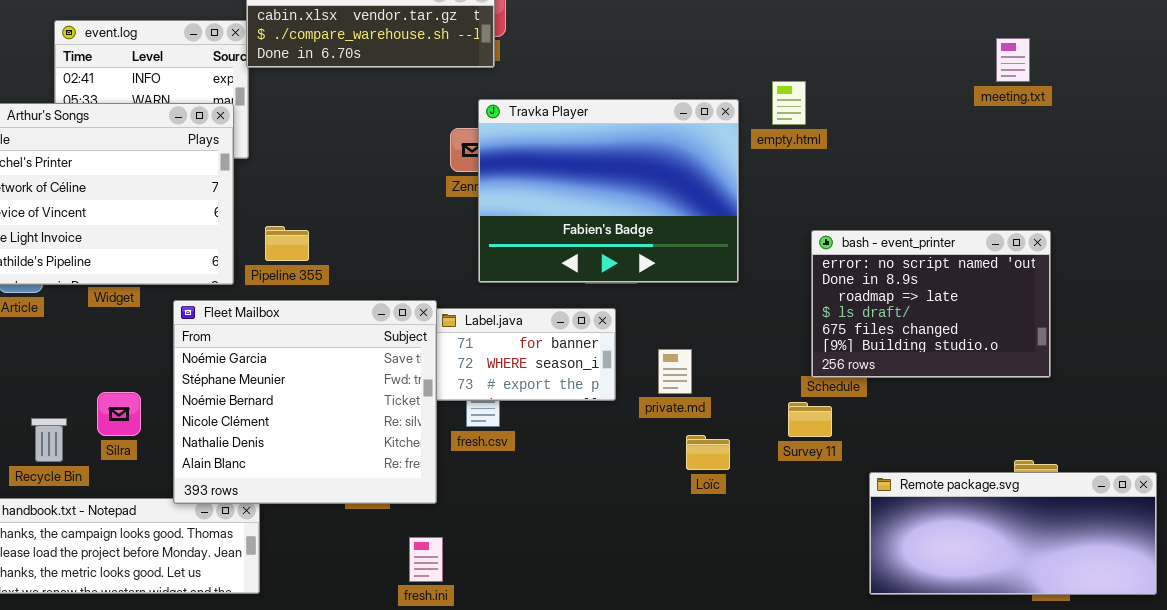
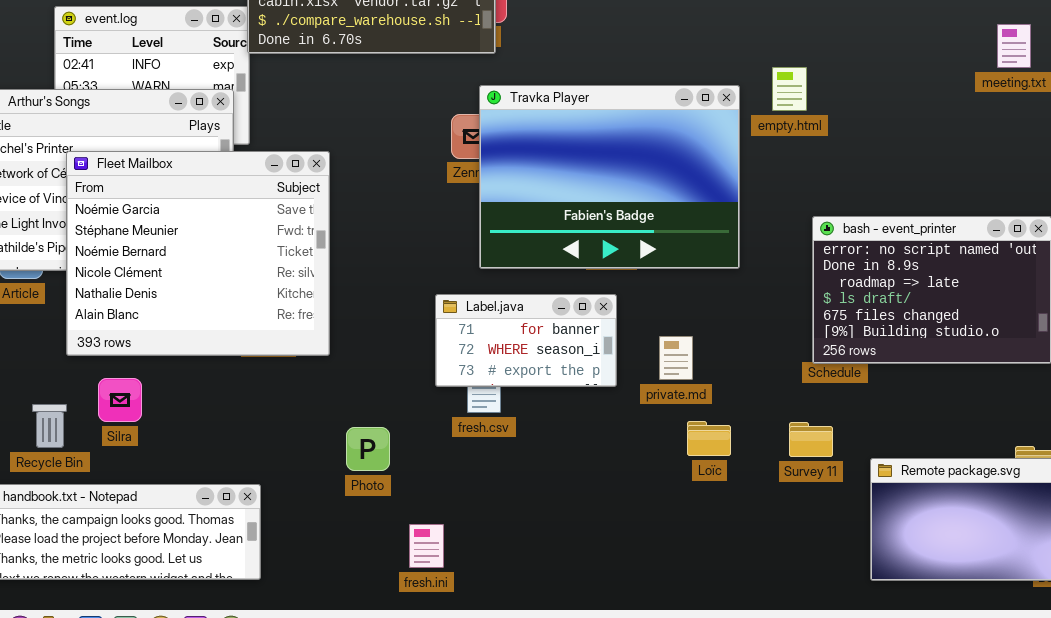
Fleet Mailbox: [173,300,437,504] -> [66,151,330,356], moved
Survey 11: [788,402,832,437] -> [789,422,833,457], moved

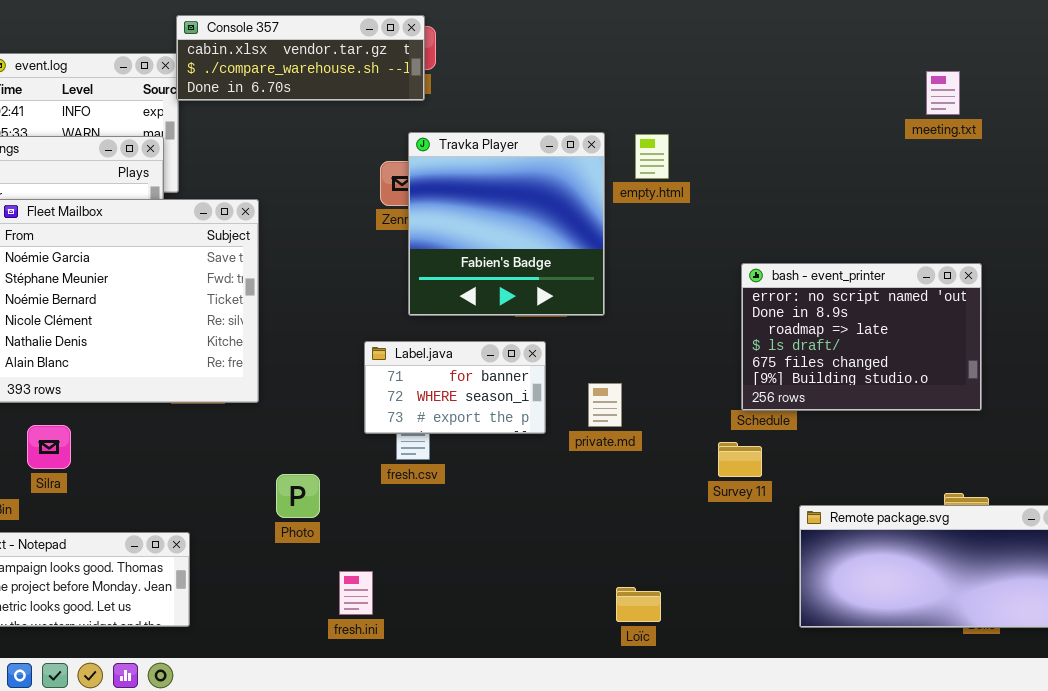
empty.html: [772,67,807,111] -> [635,134,669,179], moved
Travka Player: [479,85,740,269] -> [408,132,605,316], resized
Loïc: [687,421,731,456] -> [616,587,661,622], moved
Survey 11: [789,422,833,457] -> [718,442,762,477], moved

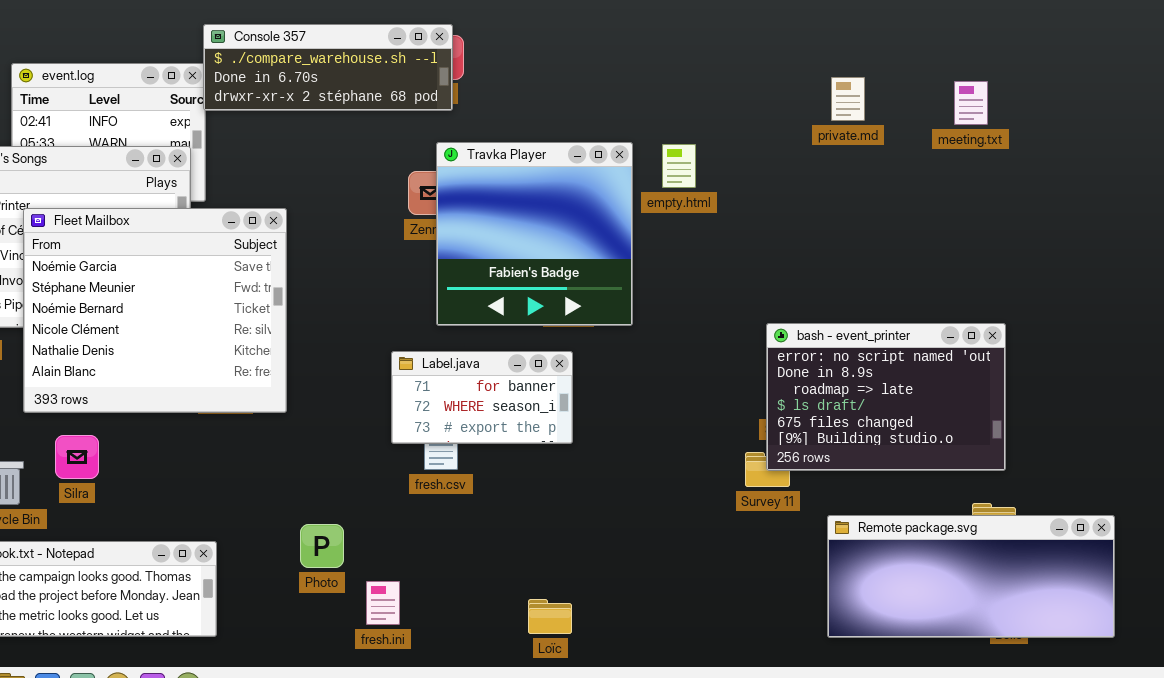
Console 357: [176,15,425,101] -> [203,24,453,111], scrolled down 1 row
bash - event_printer: [741,263,982,411] -> [766,323,1006,471], moved
private.md: [588,383,622,427] -> [831,77,865,121], moved
Photo: [276,474,320,518] -> [300,524,344,568], moved
Loïc: [616,587,661,622] -> [528,599,572,634], moved

